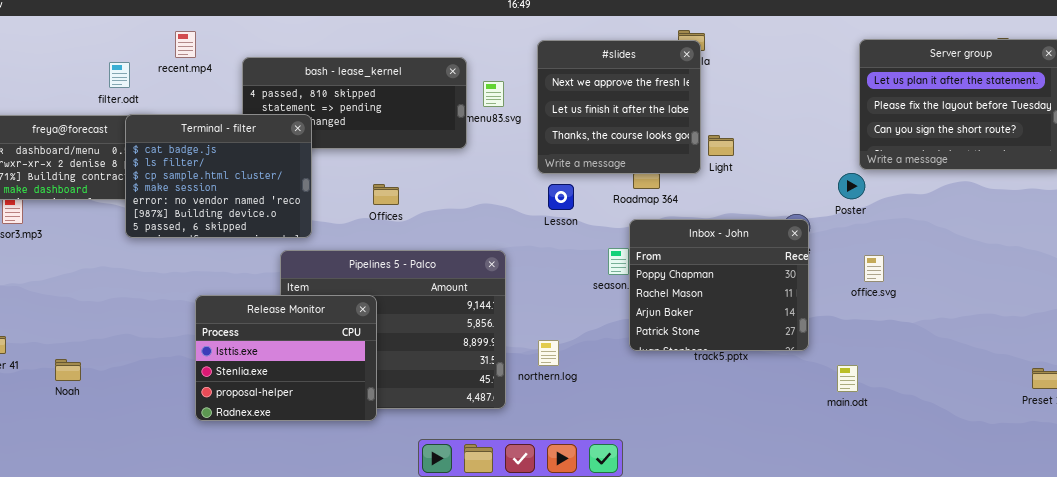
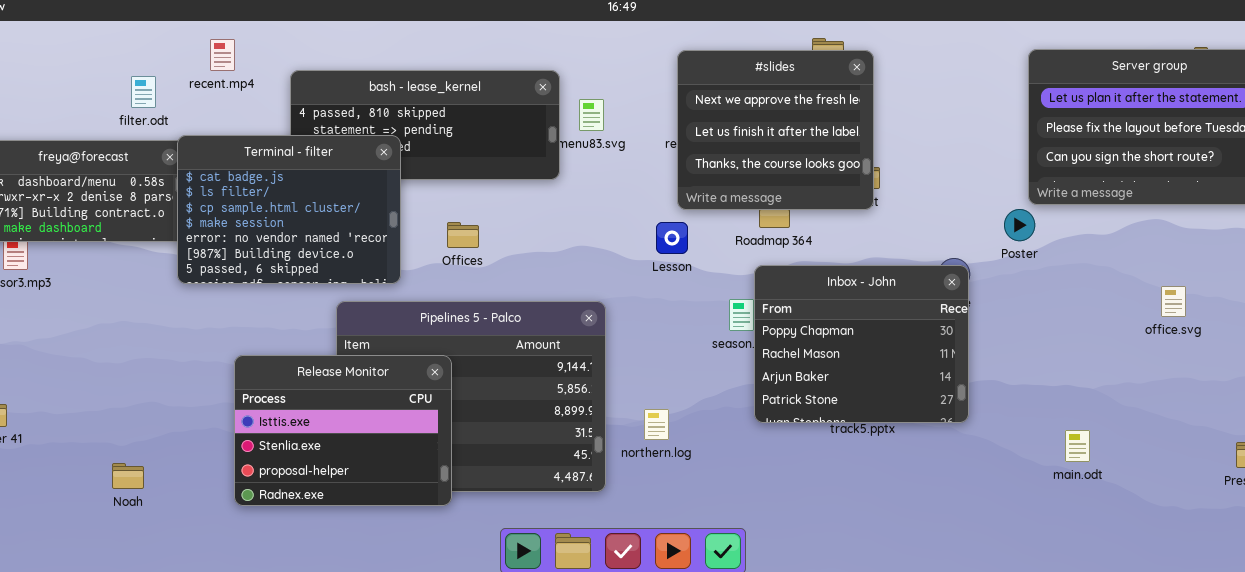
#slides: [537,40,701,174] -> [677,50,874,210], moved
Terminal - filter: [125,114,312,238] -> [177,135,401,284], moved
office.svg: [864,255,884,282] -> [1161,286,1186,317], moved
Noah: [55,359,81,381] -> [112,463,144,489], moved
main.odt: [837,365,858,392] -> [1065,430,1090,462], moved

